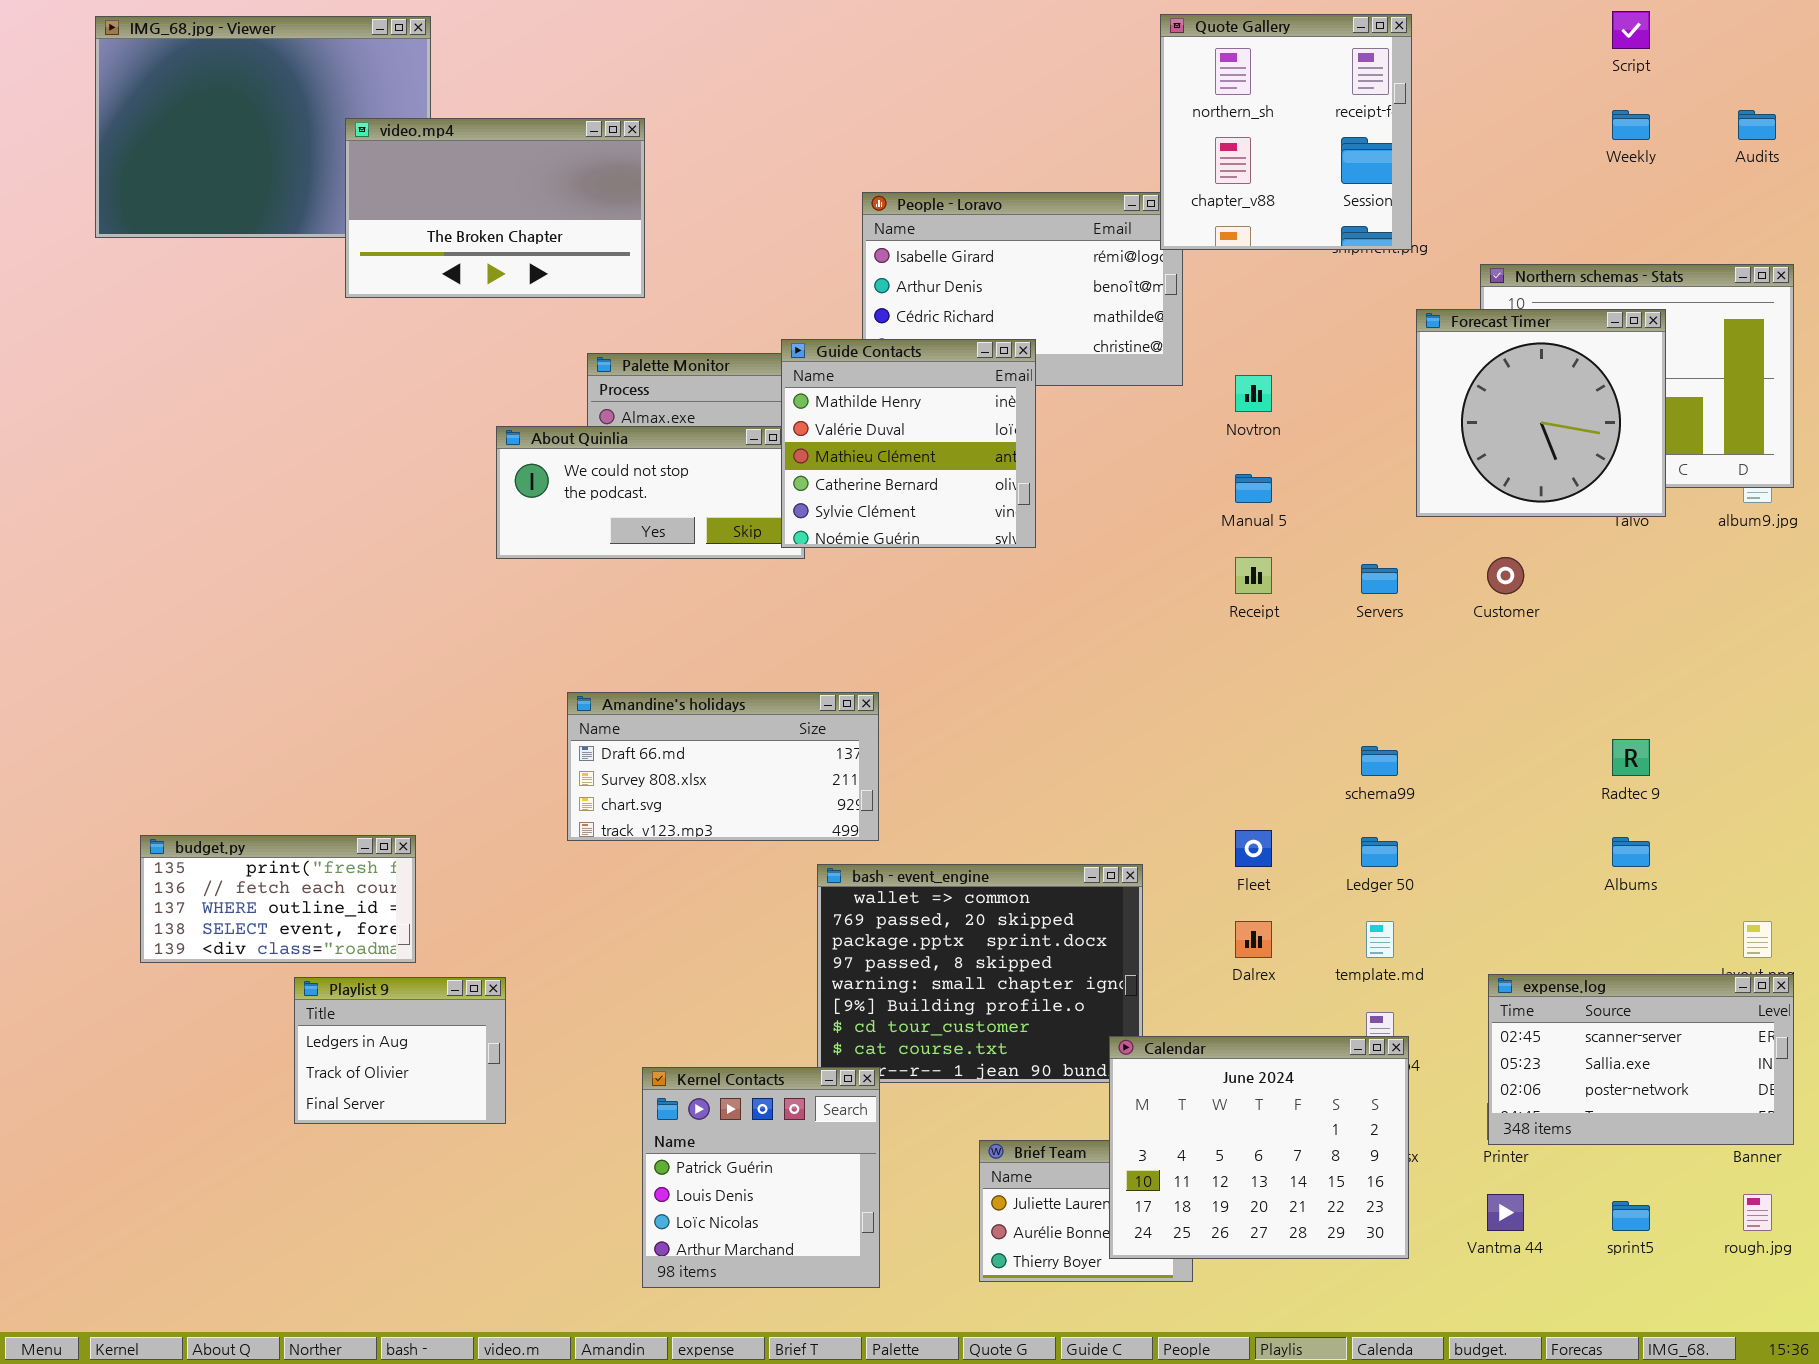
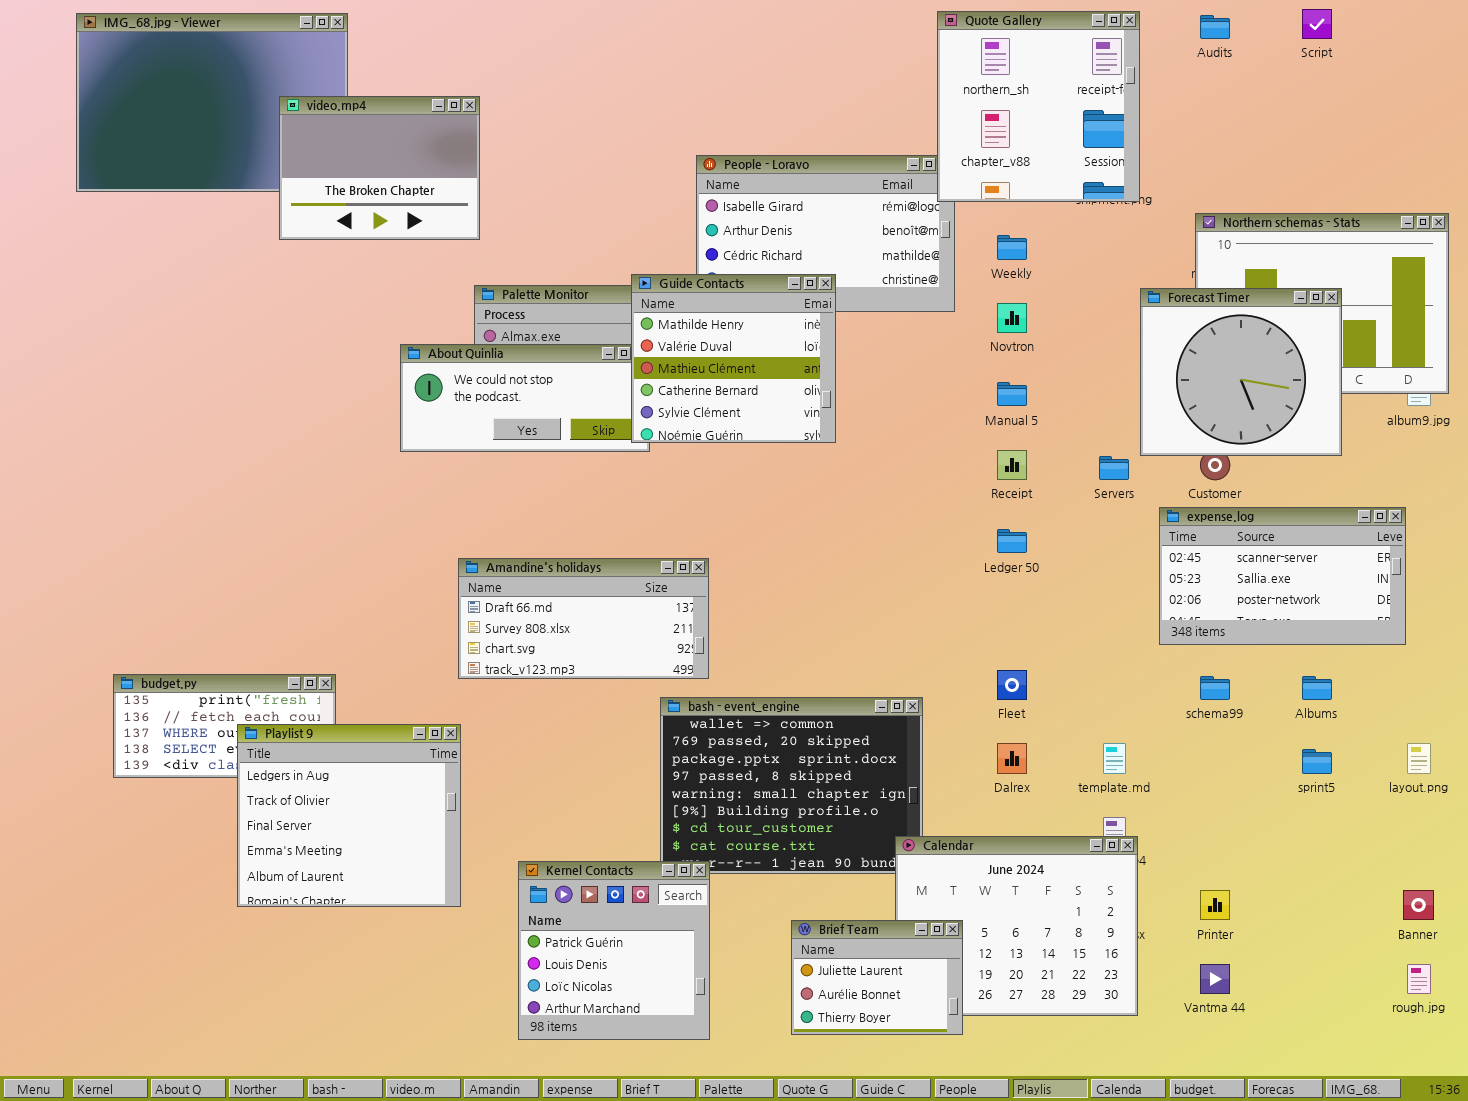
Weekly: [1612,110,1650,140] -> [997,235,1027,260], moved
Audits: [1738,110,1776,140] -> [1200,15,1230,39], moved
video.mp4: [345,118,645,298] -> [279,96,480,240], resized
Forecast Timer: [1416,309,1666,517] -> [1140,288,1342,456], moved
schema99: [1361,746,1398,776] -> [1200,676,1230,700], moved
Ledger 50: [1361,837,1398,867] -> [997,529,1027,553], moved
expense.log: [1488,974,1794,1145] -> [1159,507,1406,645], moved
Playlist 9: [294,977,506,1124] -> [237,724,461,907], resized
Brief Team: [979,1140,1193,1282] -> [791,920,963,1035], raised
sprint5: [1612,1201,1650,1231] -> [1302,749,1332,774], moved

